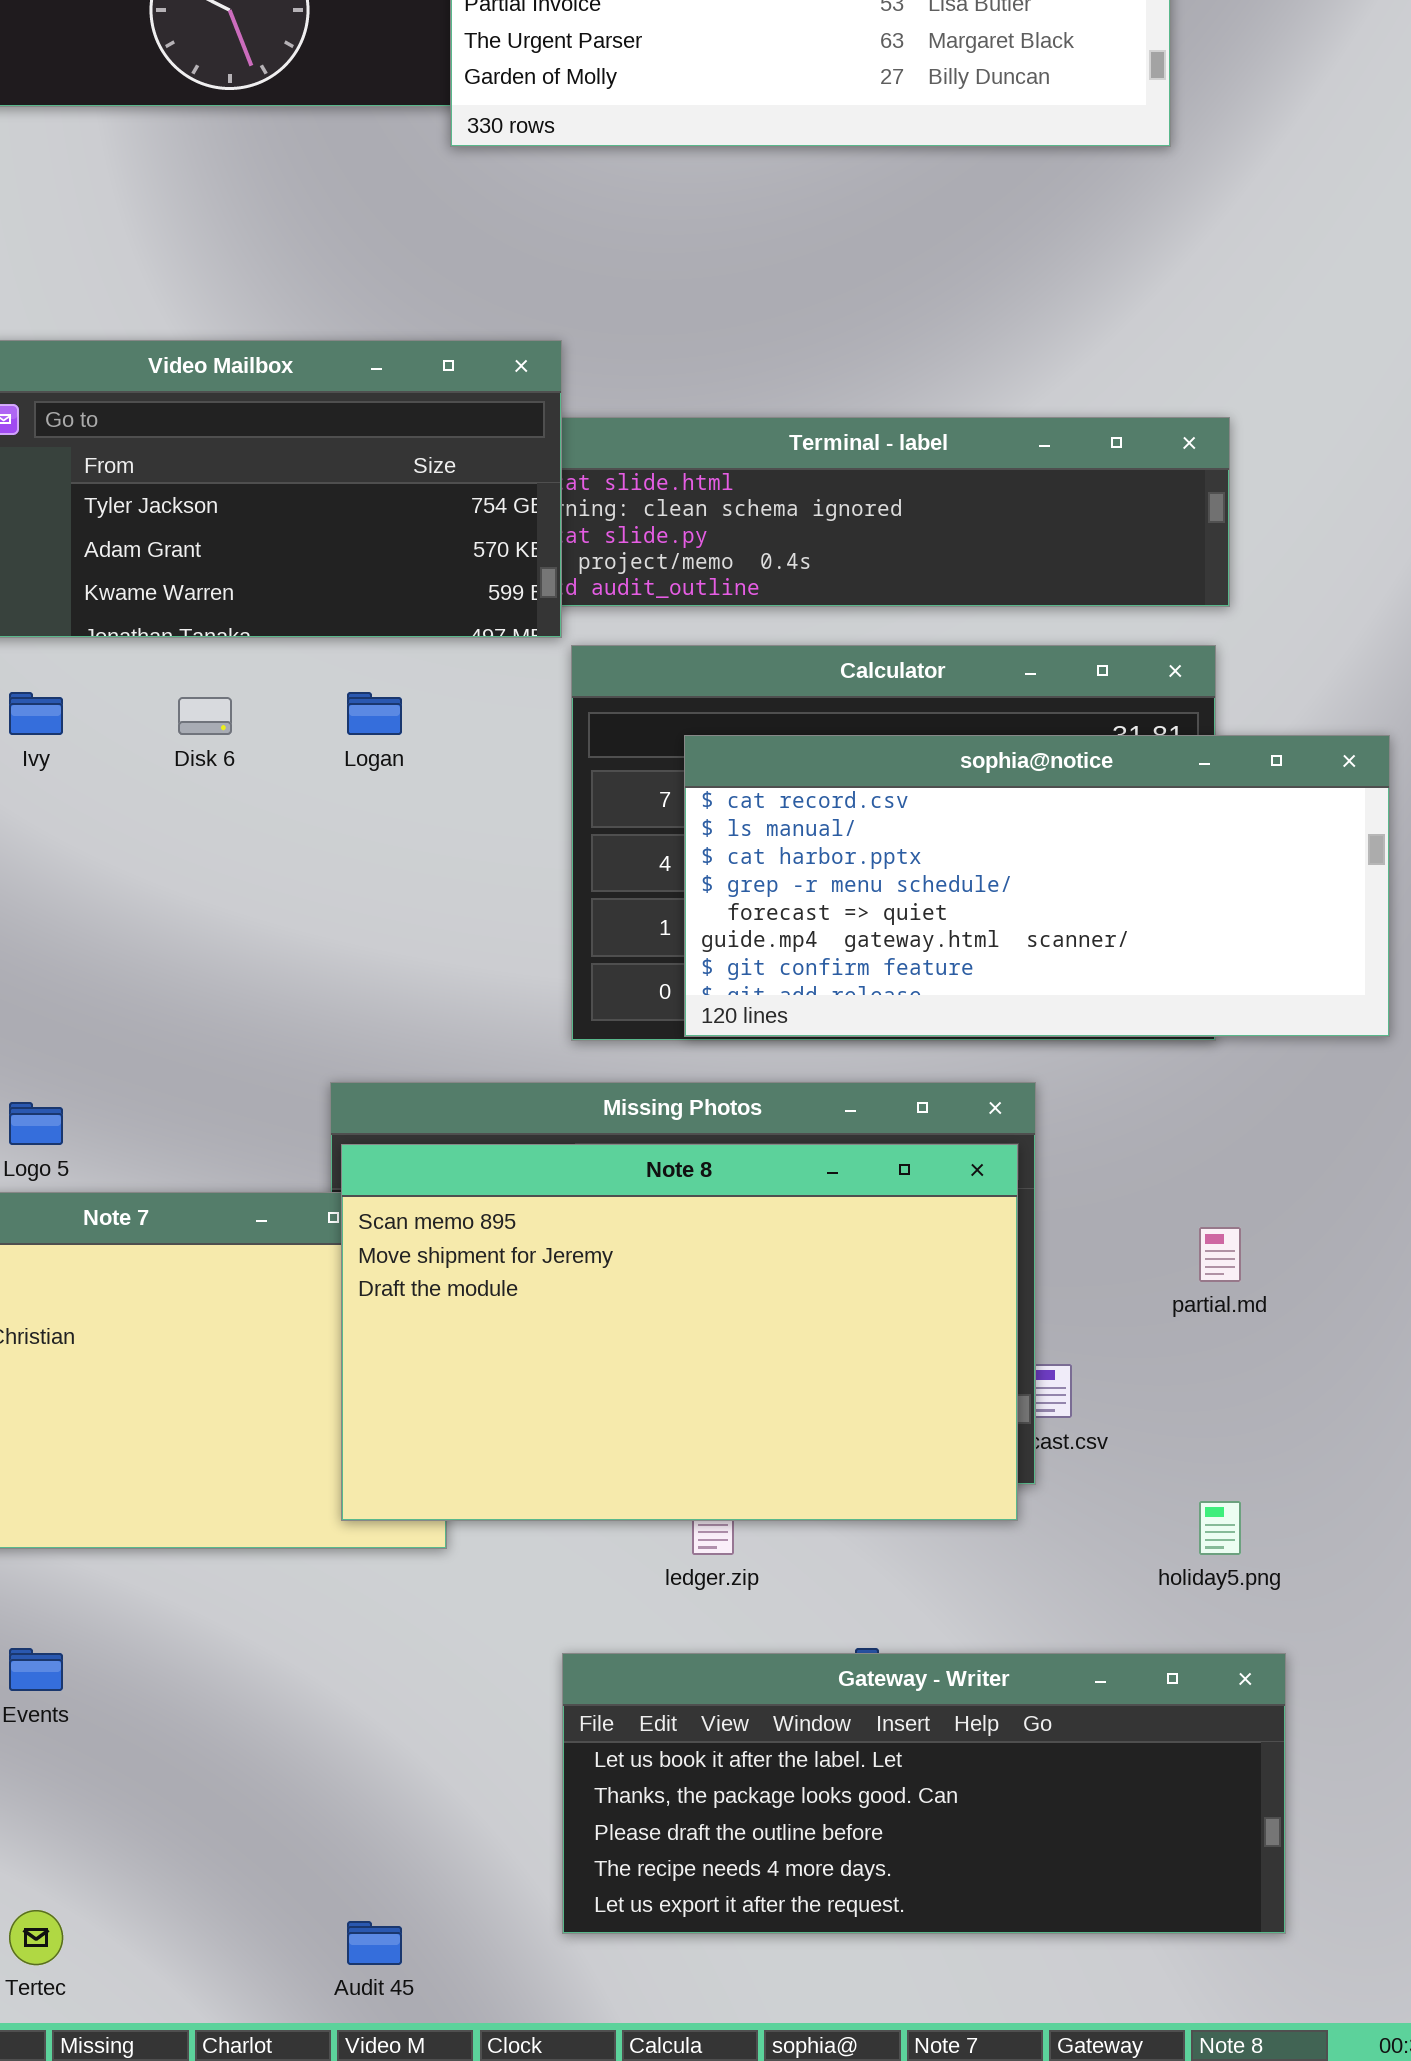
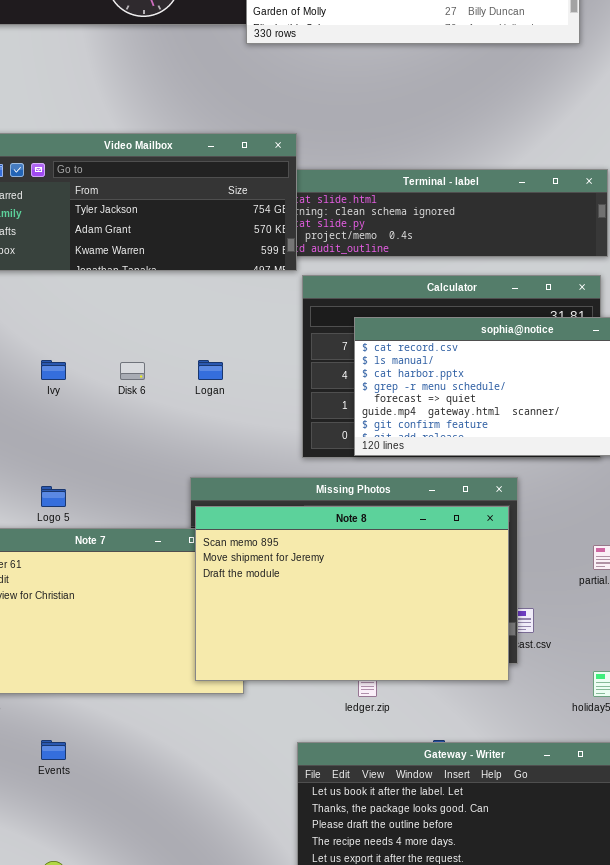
Ivy: [9,692,63,735] -> [41,360,66,380], moved
Logan: [347,692,402,735] -> [198,360,223,380], moved
Disk 6: [178,697,232,735] -> [120,362,145,380], moved

